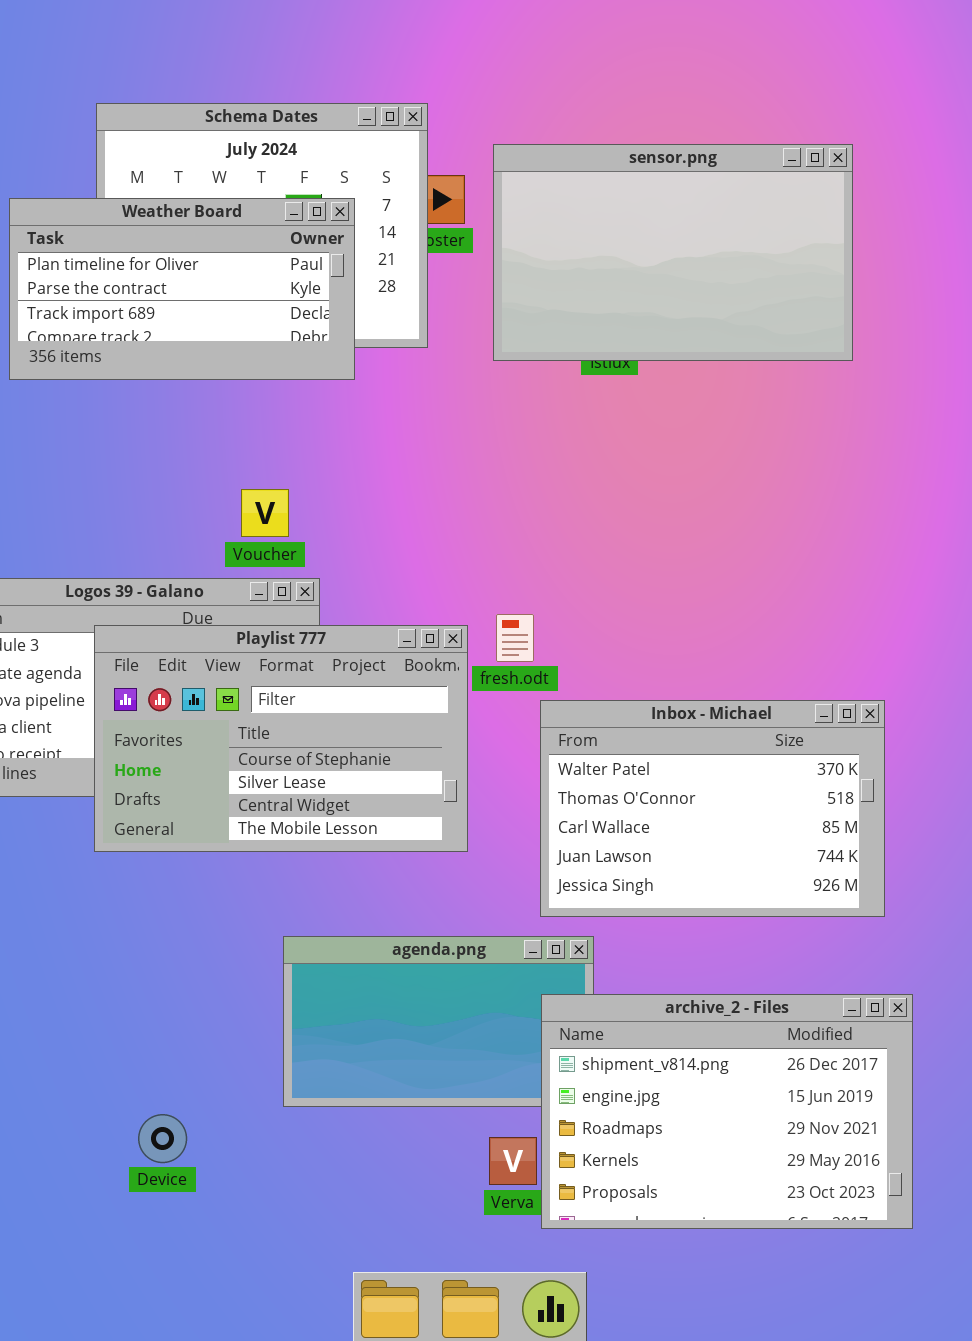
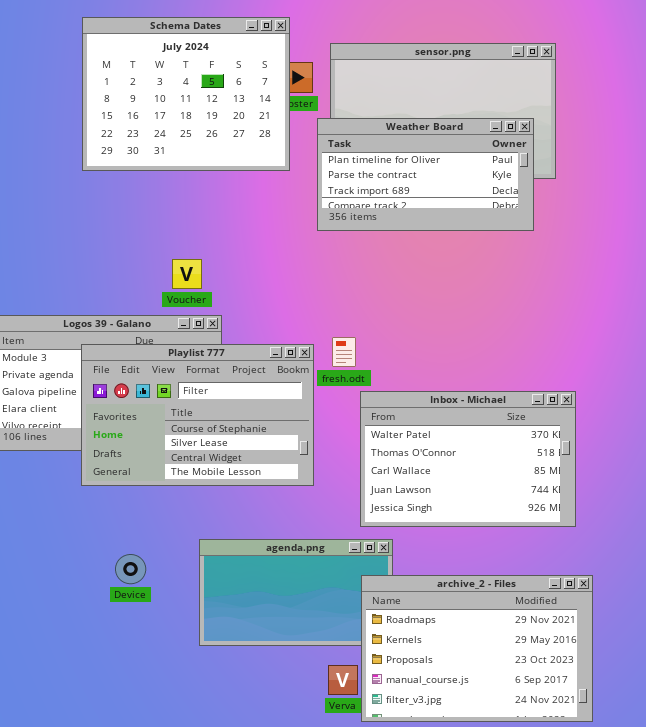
Weather Board: [9,198,355,380] -> [317,118,534,231], moved
archive_2 - Files: [541,994,913,1229] -> [361,575,593,722], scrolled down 2 rows
Device: [138,1114,187,1163] -> [115,554,146,584], moved

